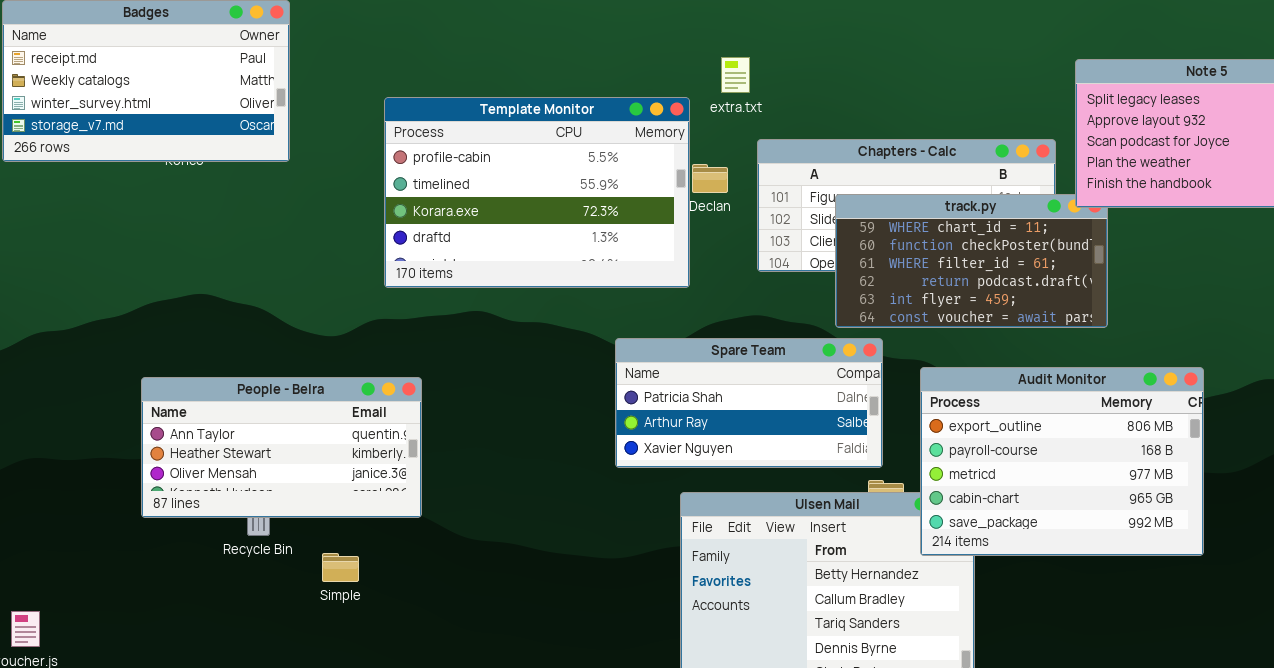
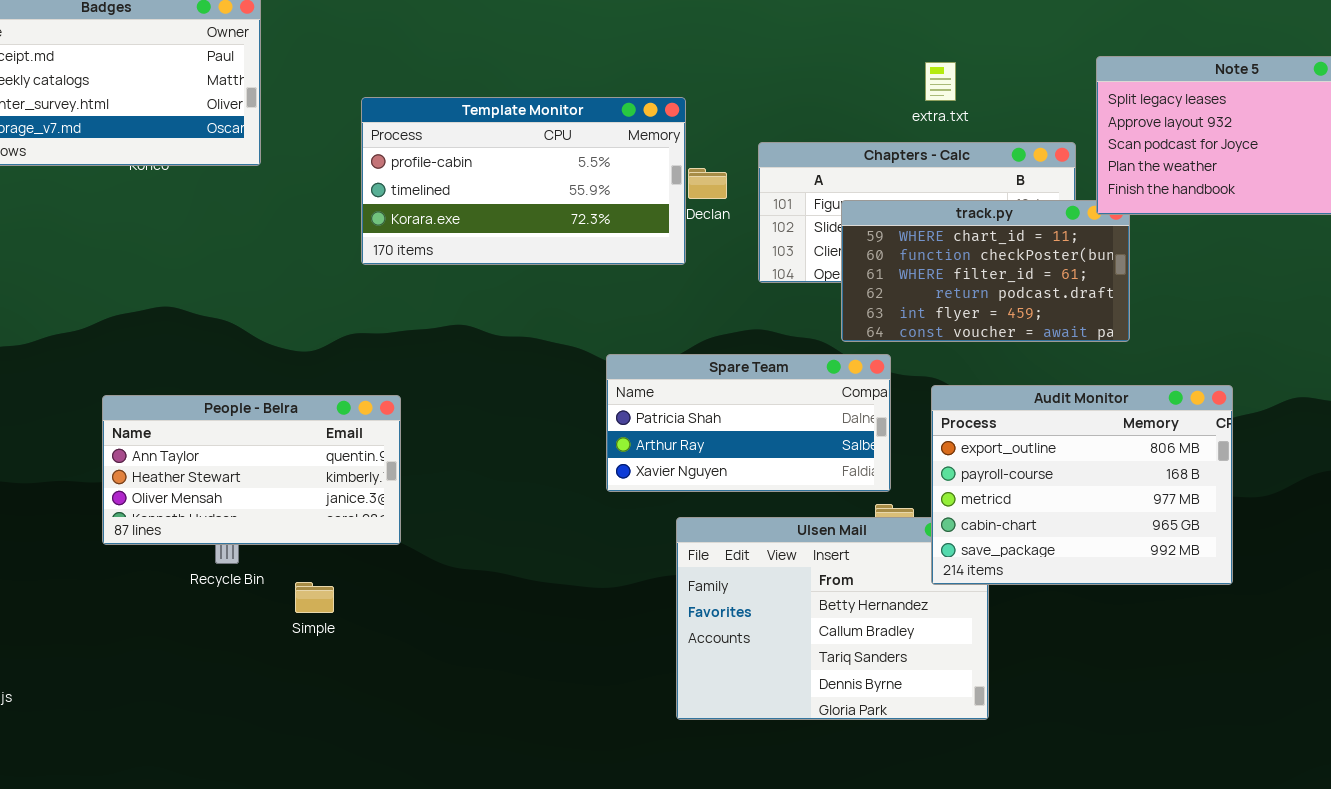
extra.txt: [721,57,750,93] -> [925,62,956,101], moved
Template Monitor: [384,97,690,288] -> [361,97,686,265], resized

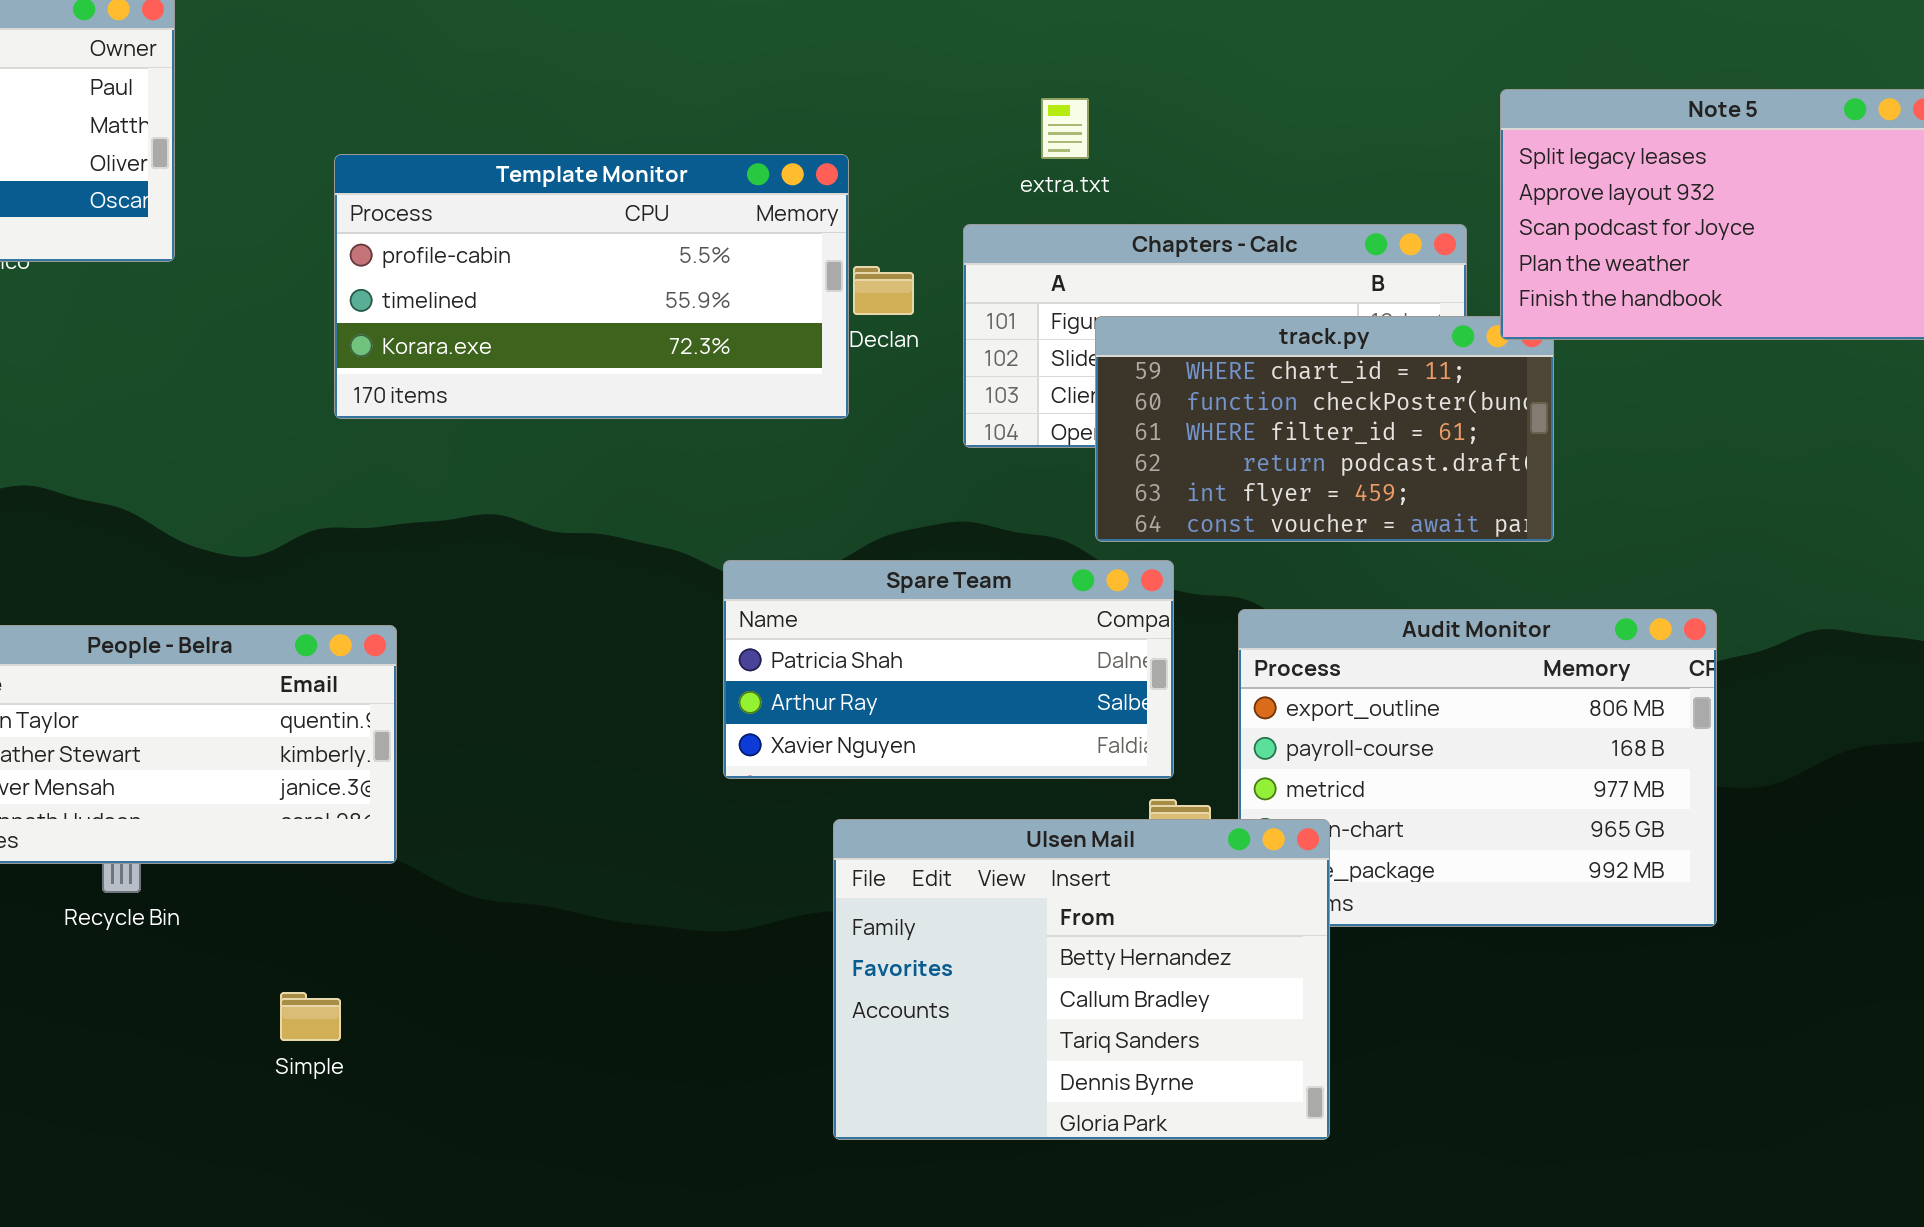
extra.txt: [925,62,956,101] -> [1041,98,1089,159], moved
Ulsen Mail: [676,517,989,720] -> [833,819,1330,1140], raised
Simple: [295,582,334,613] -> [280,992,341,1041], moved

